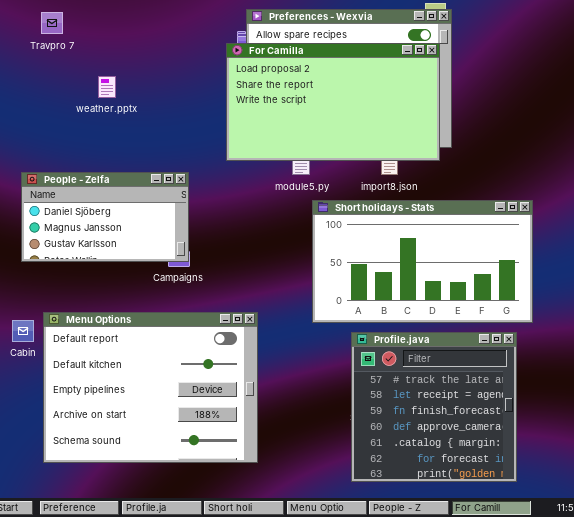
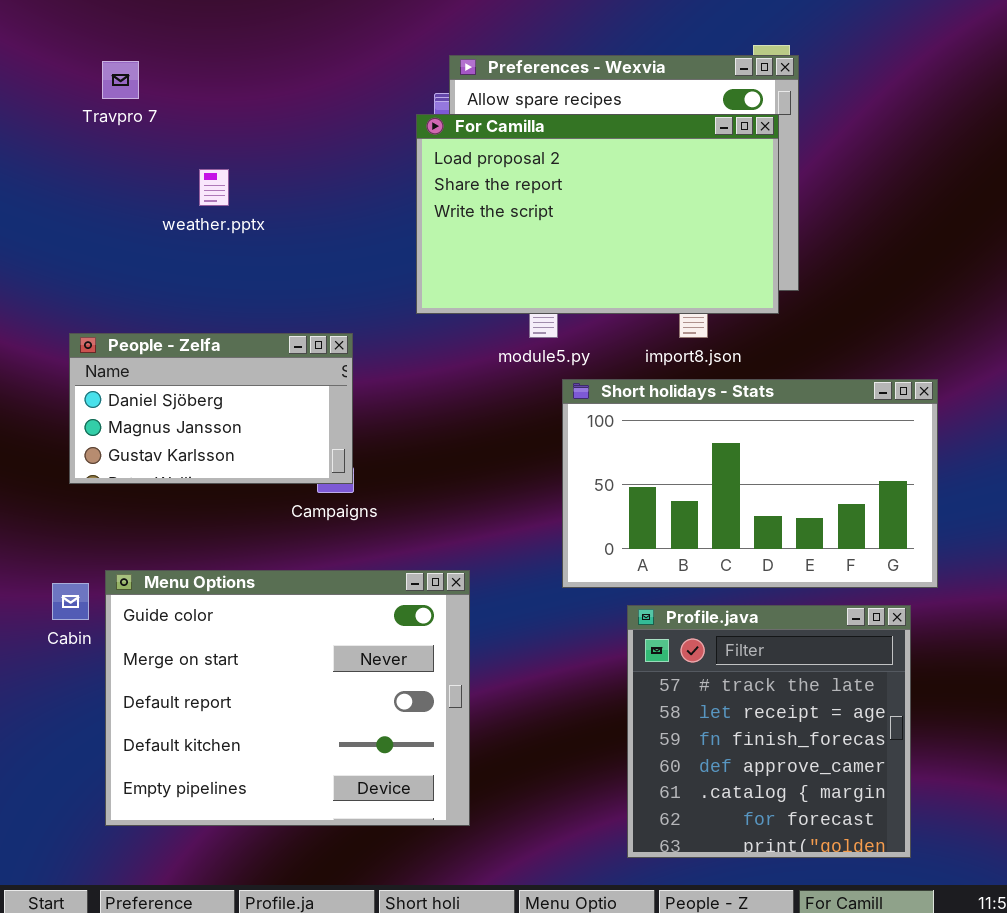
Menu Options: [43,312,258,463] -> [105,570,470,826], scrolled up 2 rows

